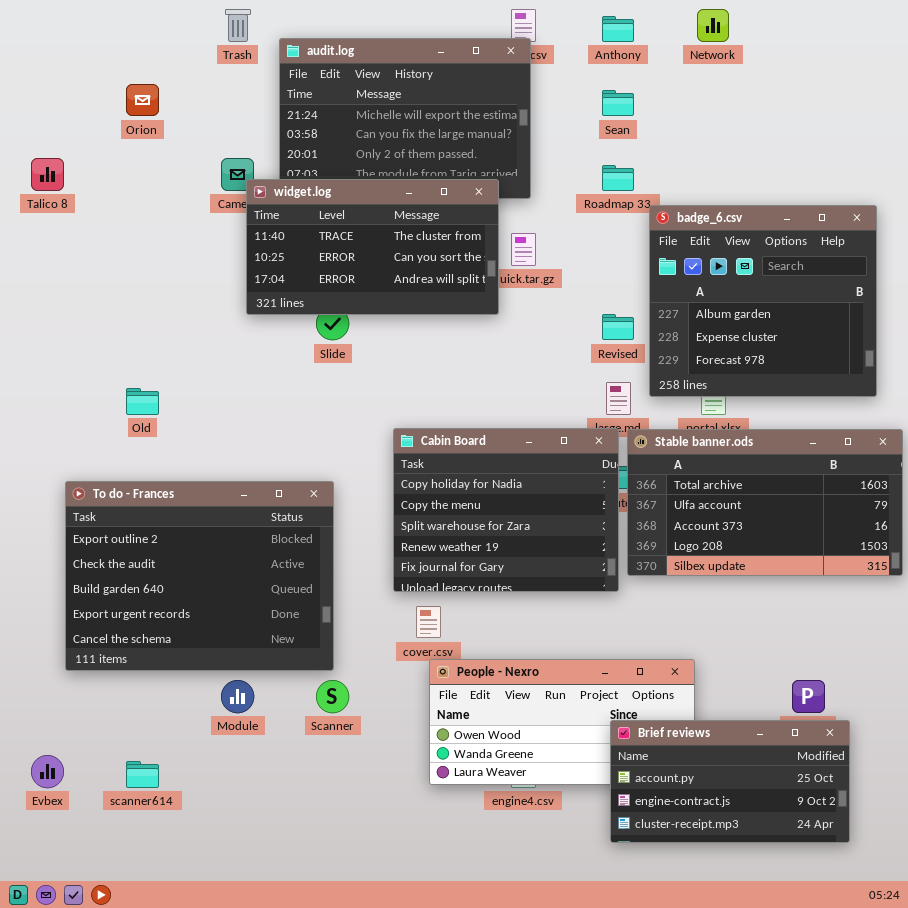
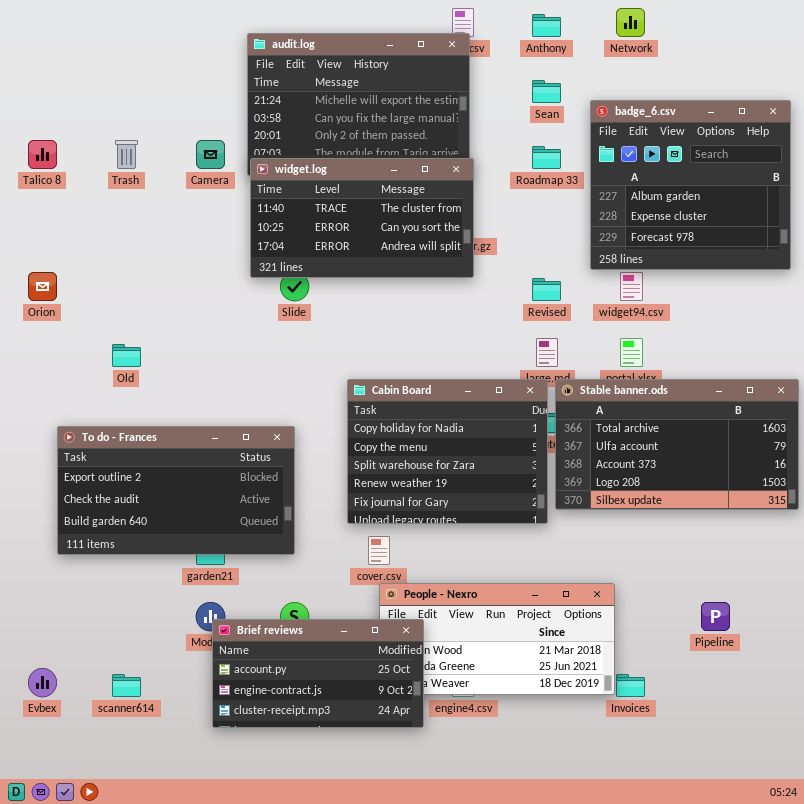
Trash: [225,9,251,42] -> [115,140,138,169], moved
Orion: [126,84,159,116] -> [28,272,57,301], moved
widget.log: [246,179,499,315] -> [250,158,474,278], moved
badge_6.csv: [649,205,877,397] -> [590,100,791,270], moved
To do - Frances: [65,481,334,671] -> [57,426,295,555], resized
Brief reviews: [610,720,850,843] -> [212,619,424,728], moved

